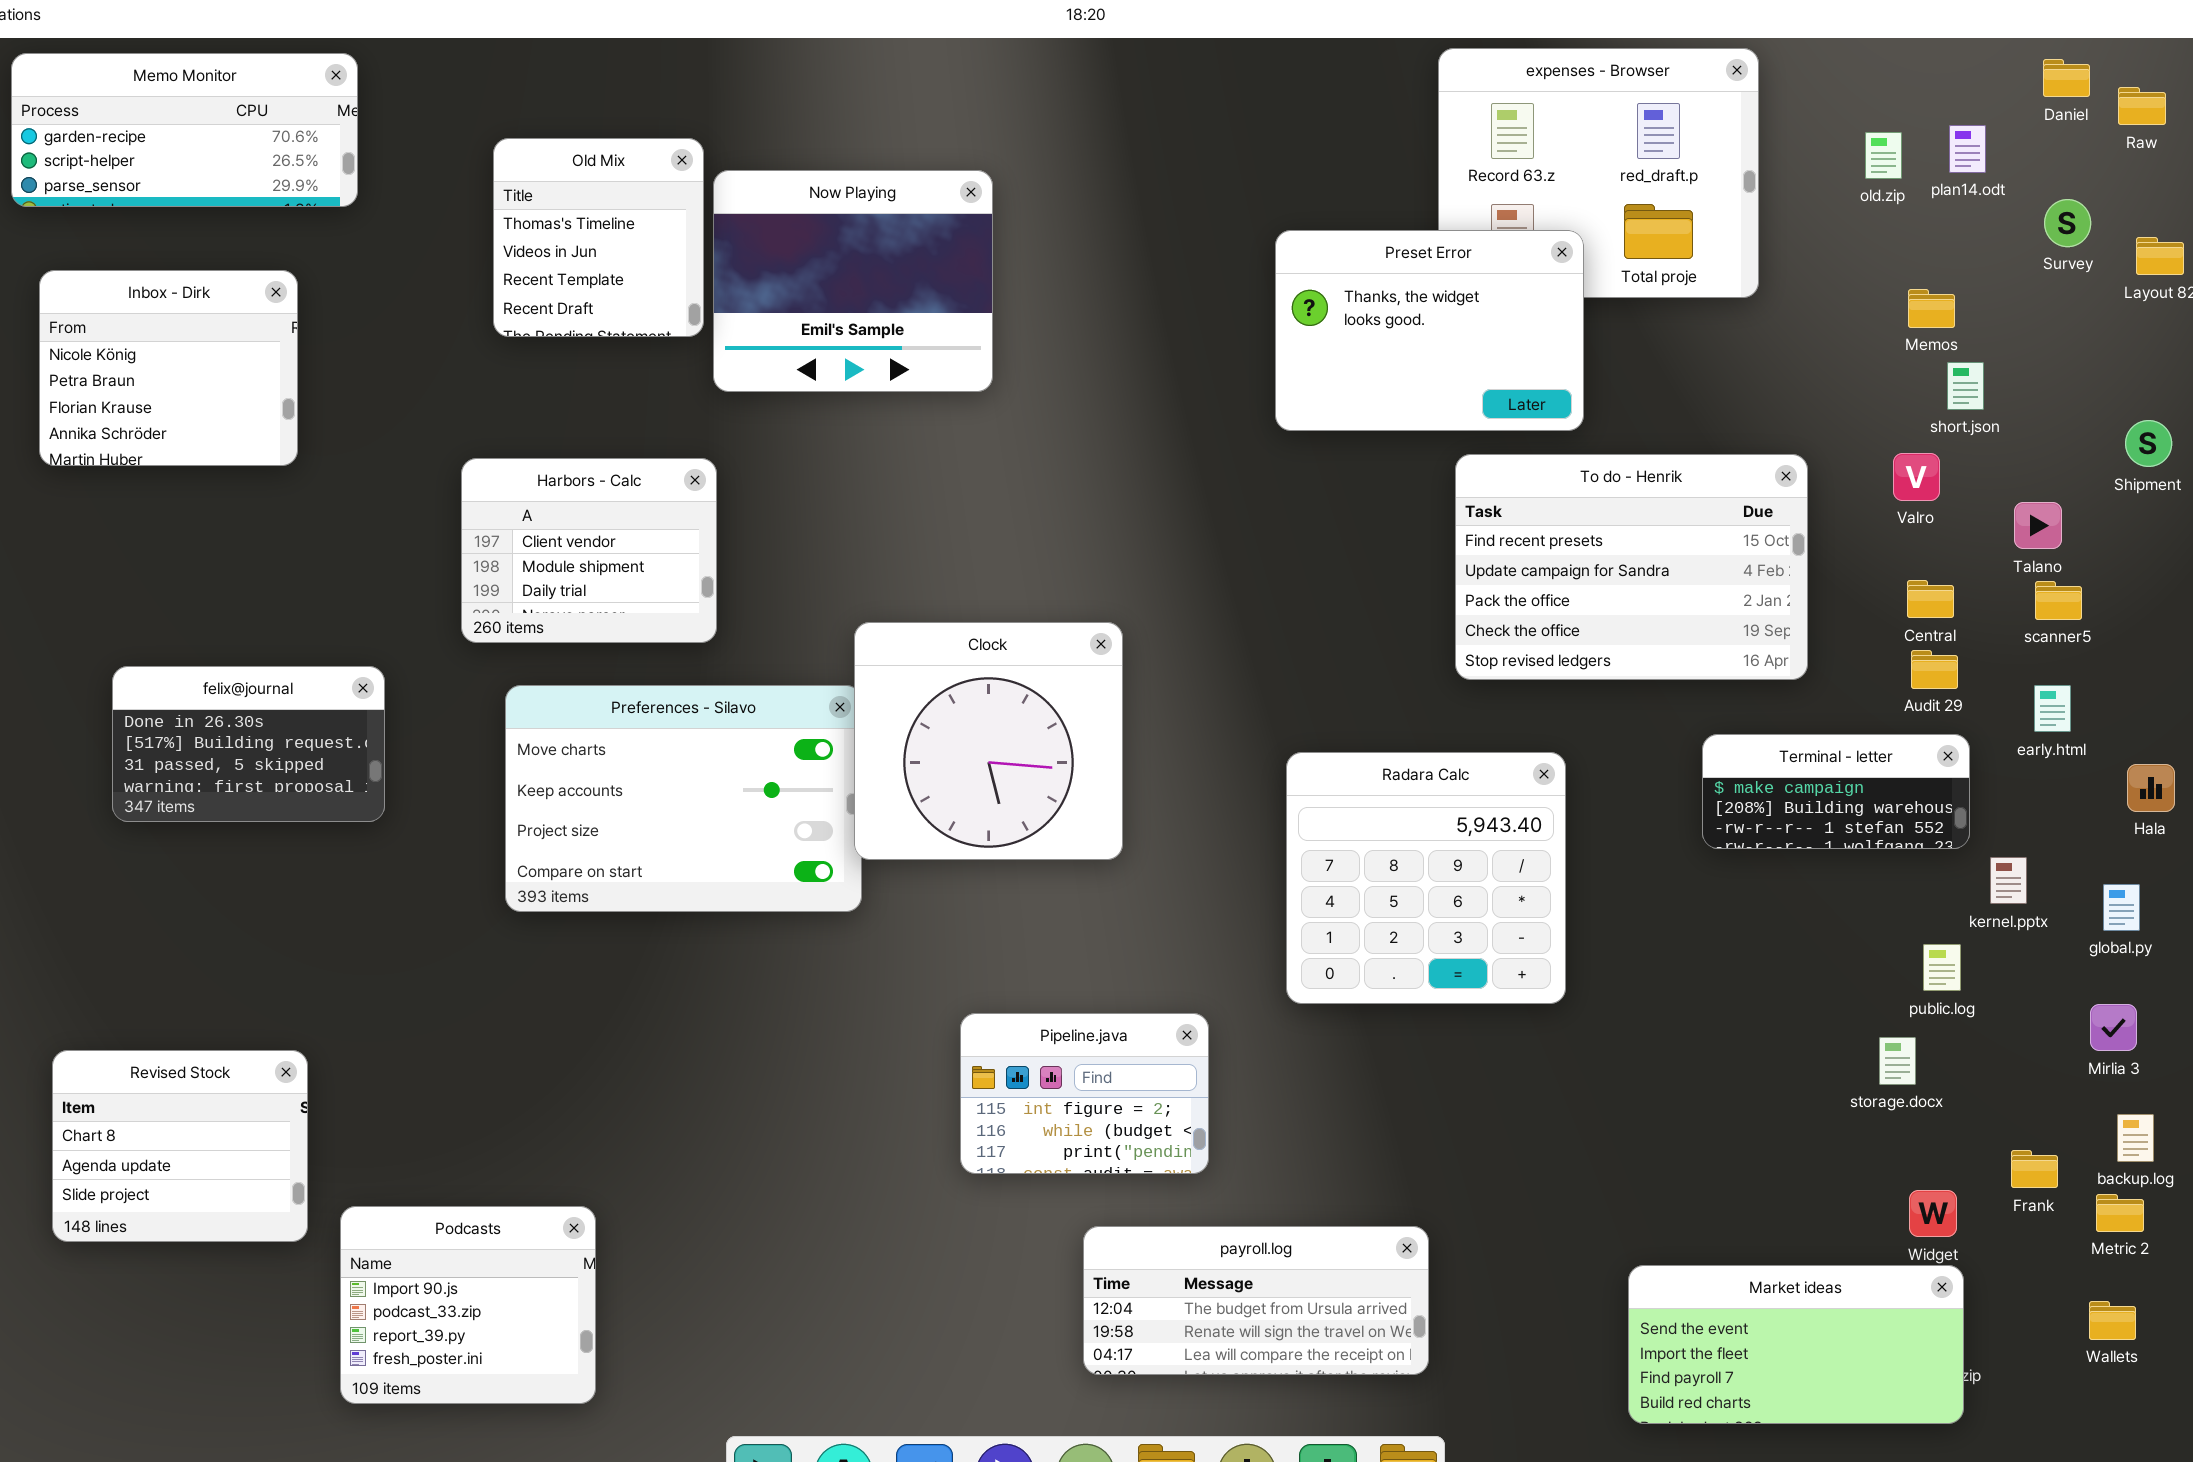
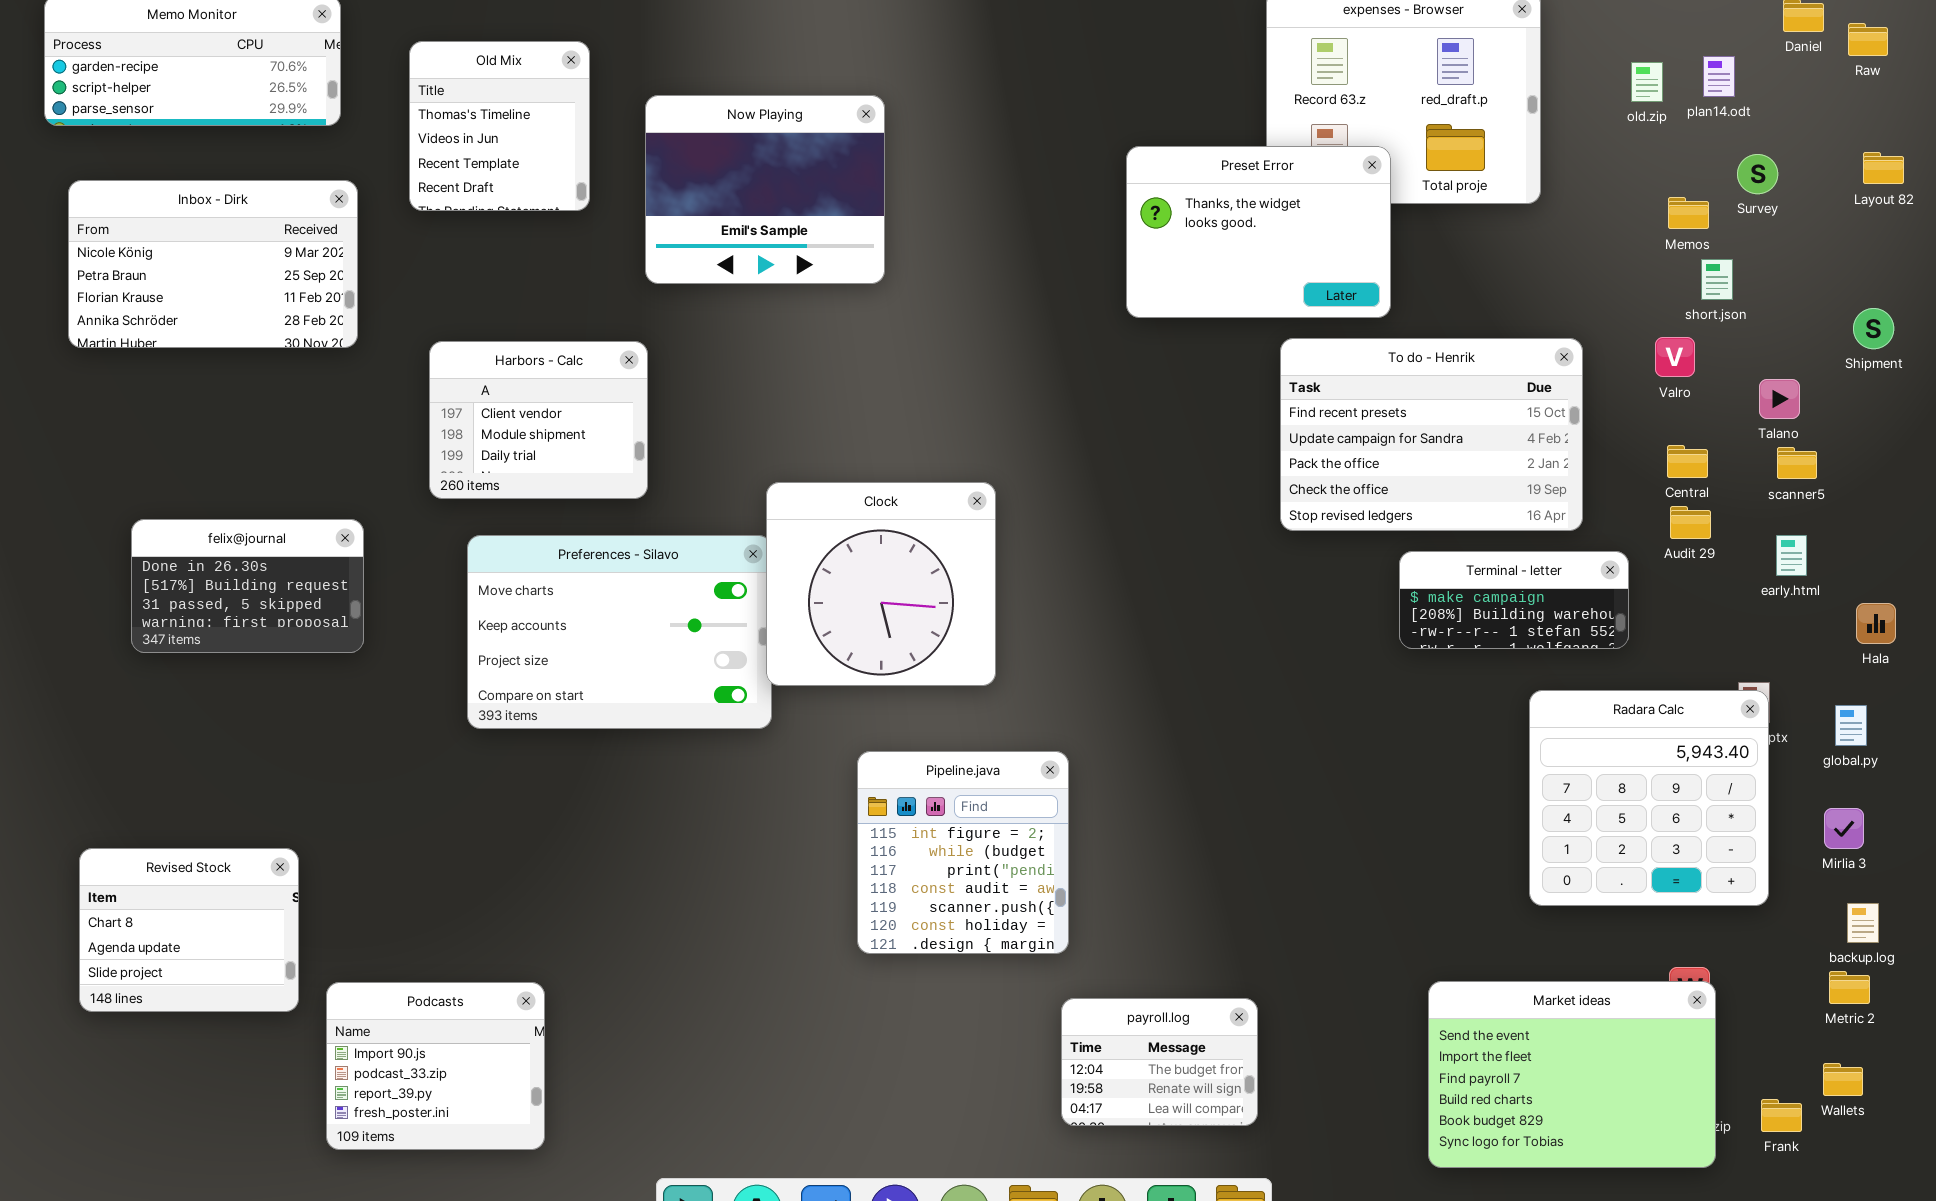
Old Mix: [493,138,704,337] -> [409,41,590,211], moved
Survey: [2044,199,2091,247] -> [1737,154,1778,194], moved
Inbox - Dirk: [39,270,298,466] -> [68,180,358,348], resized
Terminal - letter: [1702,734,1970,849] -> [1399,551,1629,649], moved
Radara Calc: [1286,752,1566,1004] -> [1529,690,1769,906], moved
Pipeline.java: [960,1013,1209,1174] -> [857,751,1069,954], resized
Frank: [2011,1150,2058,1188] -> [1761,1099,1802,1132], moved
payroll.log: [1083,1226,1429,1375] -> [1061,998,1258,1126], resized
Market ideas: [1628,1265,1964,1424] -> [1428,981,1716,1168], resized

